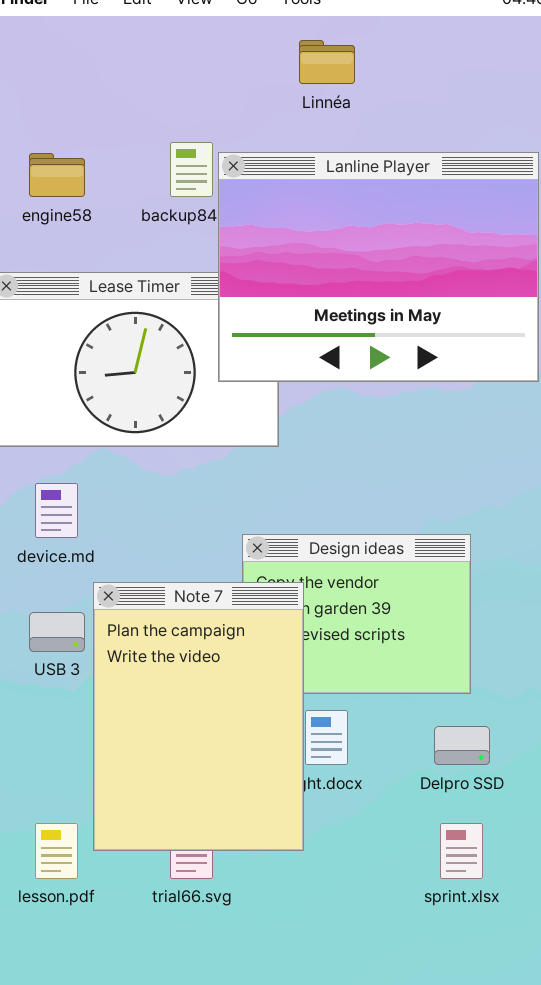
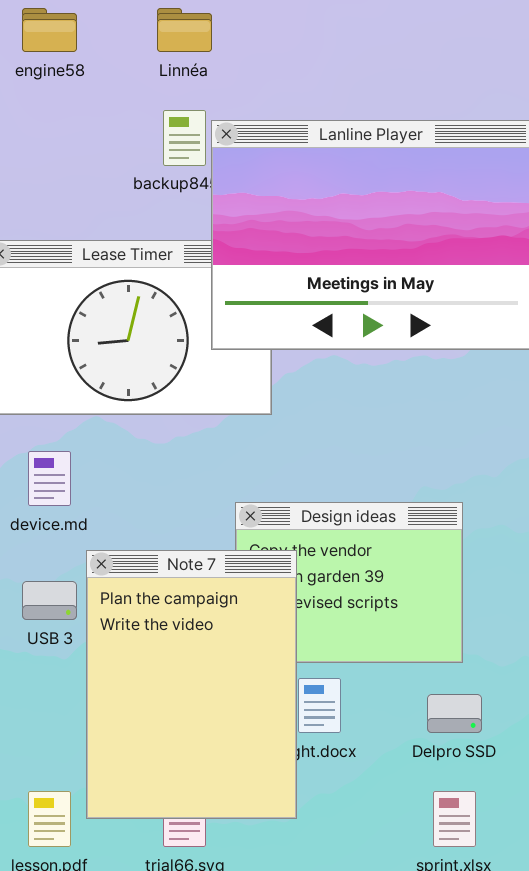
Linnéa: [299,40,355,84] -> [157,8,212,52], moved
engine58: [29,153,85,197] -> [22,8,77,52], moved

